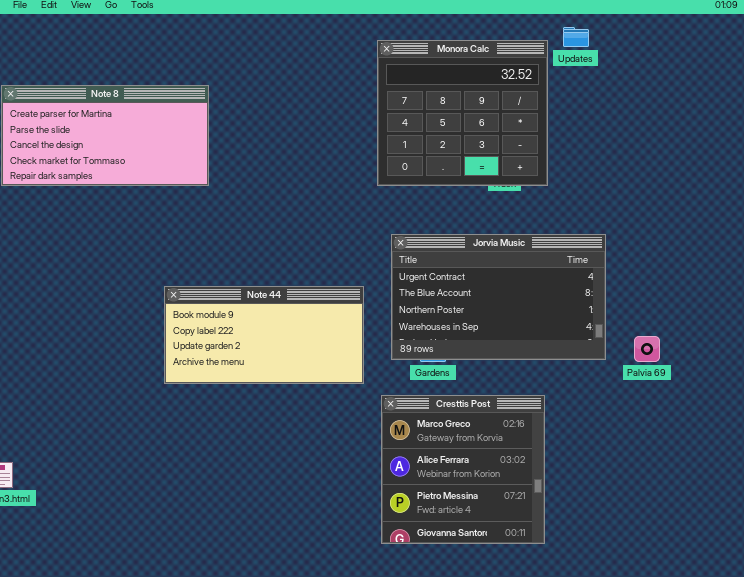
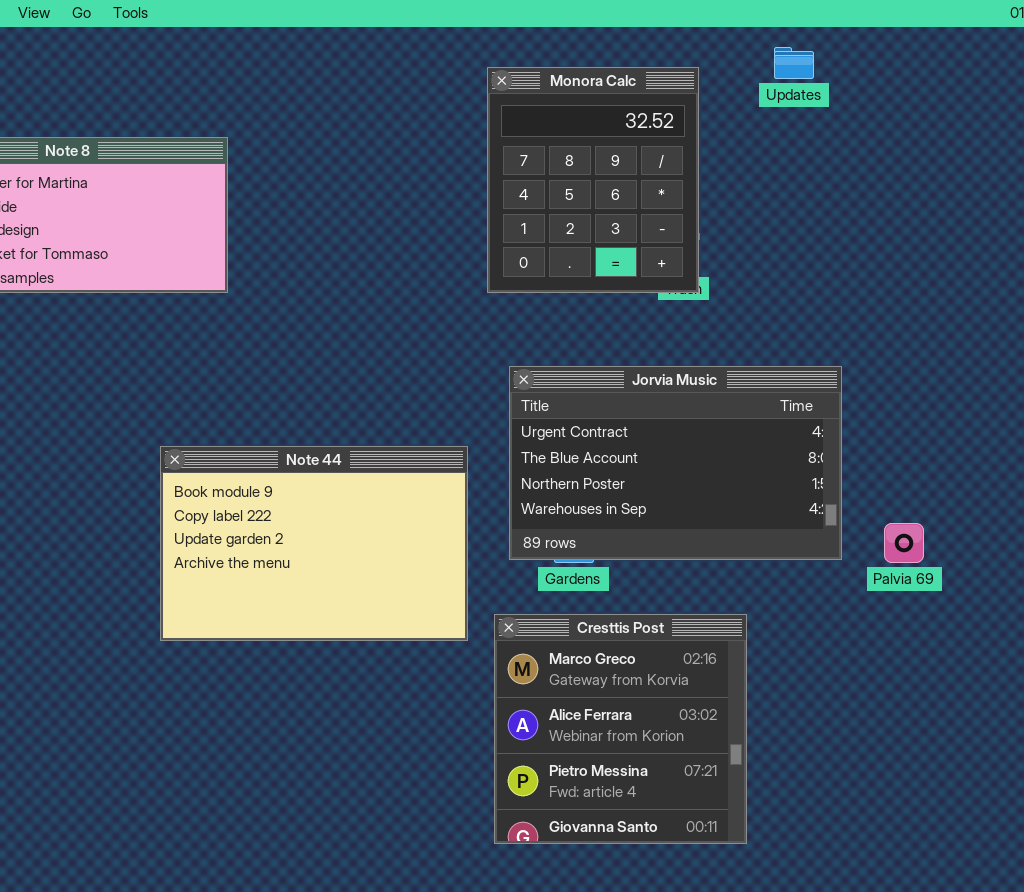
Monora Calc: [377,40,548,186] -> [487,67,699,293], resized
Note 44: [164,286,364,384] -> [160,446,468,641], resized

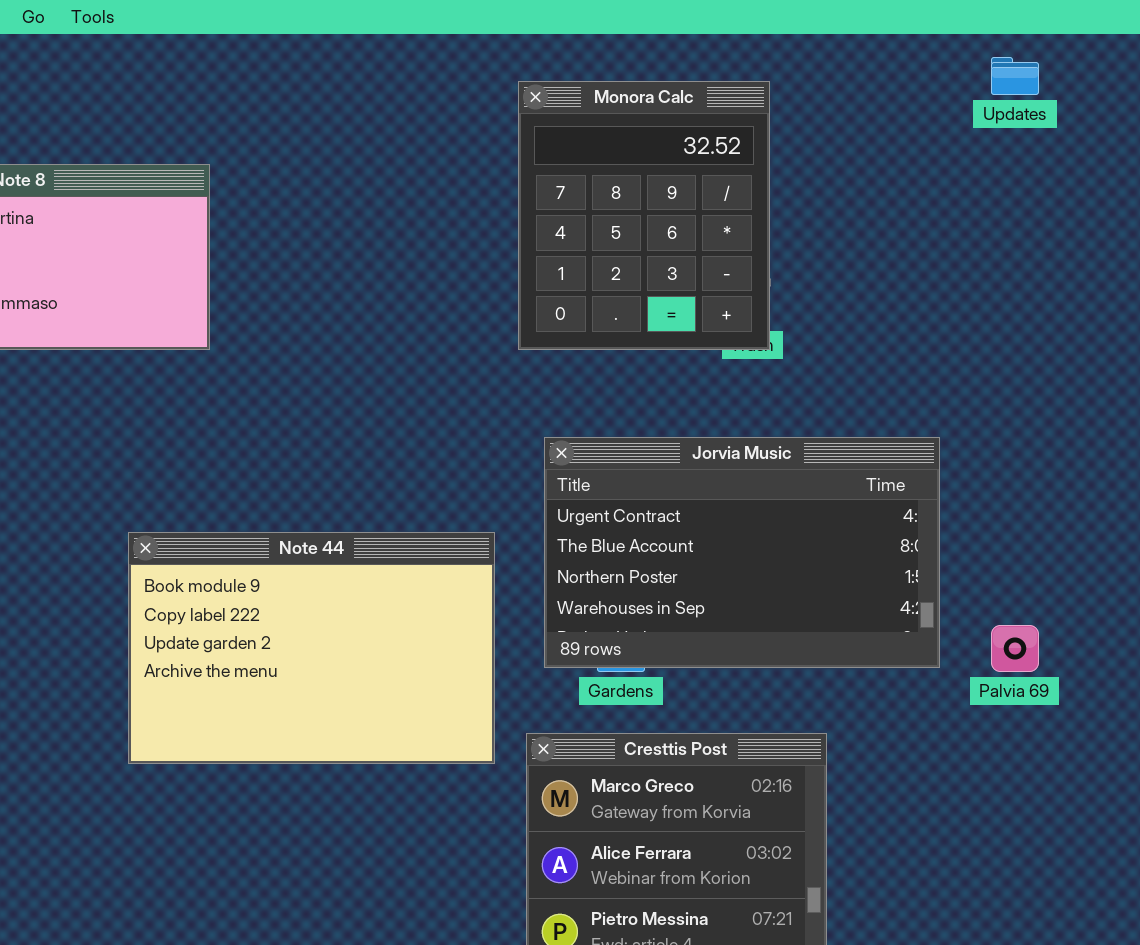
Updates: [774,47,814,79] -> [991,57,1039,95], moved

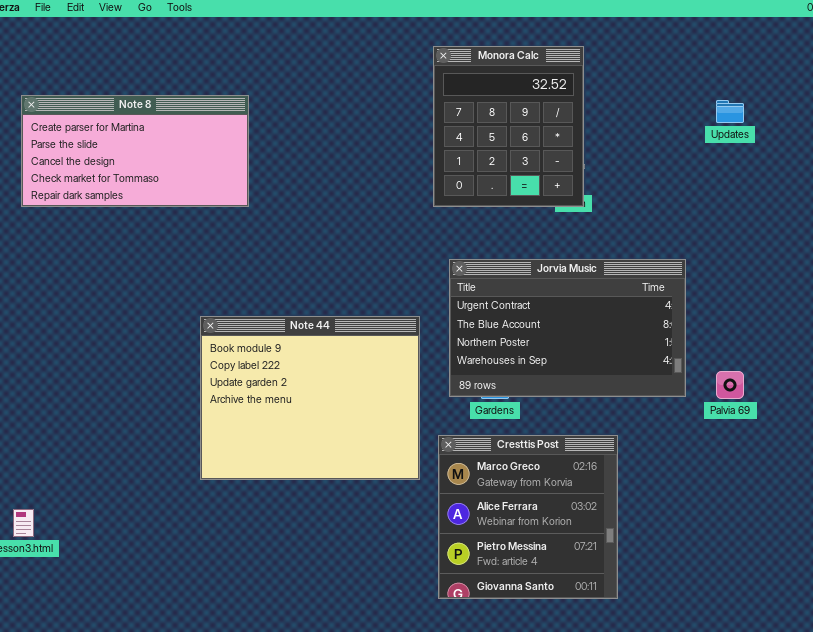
Updates: [991,57,1039,95] -> [716,100,744,123], moved
Note 44: [128,532,495,764] -> [200,316,420,480], resized

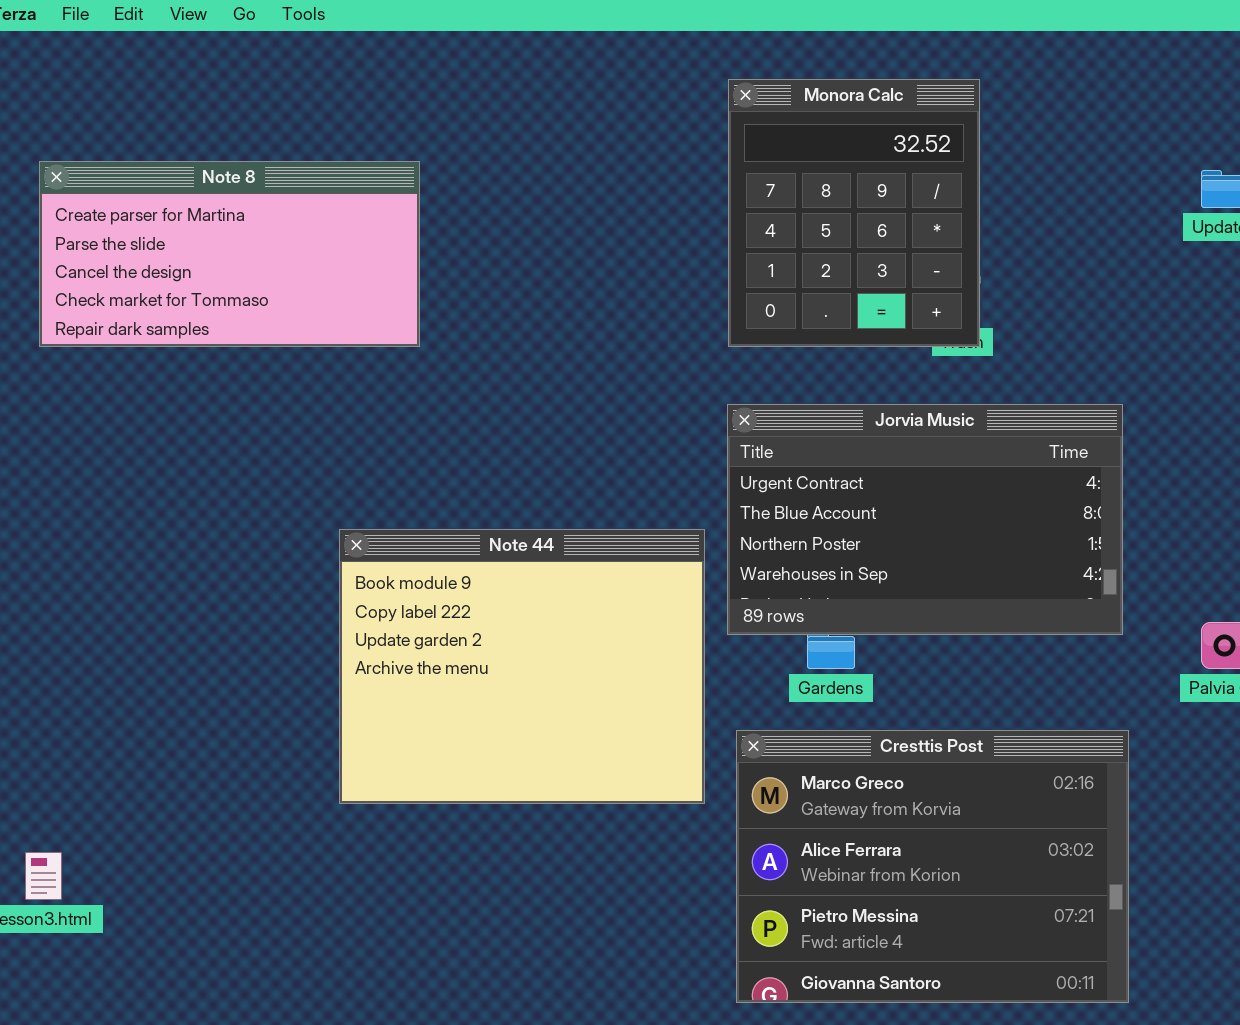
Jorvia Music: [449,259,686,397] -> [727,404,1123,635], moved
Cresttis Post: [438,435,618,599] -> [736,730,1129,1003], resized

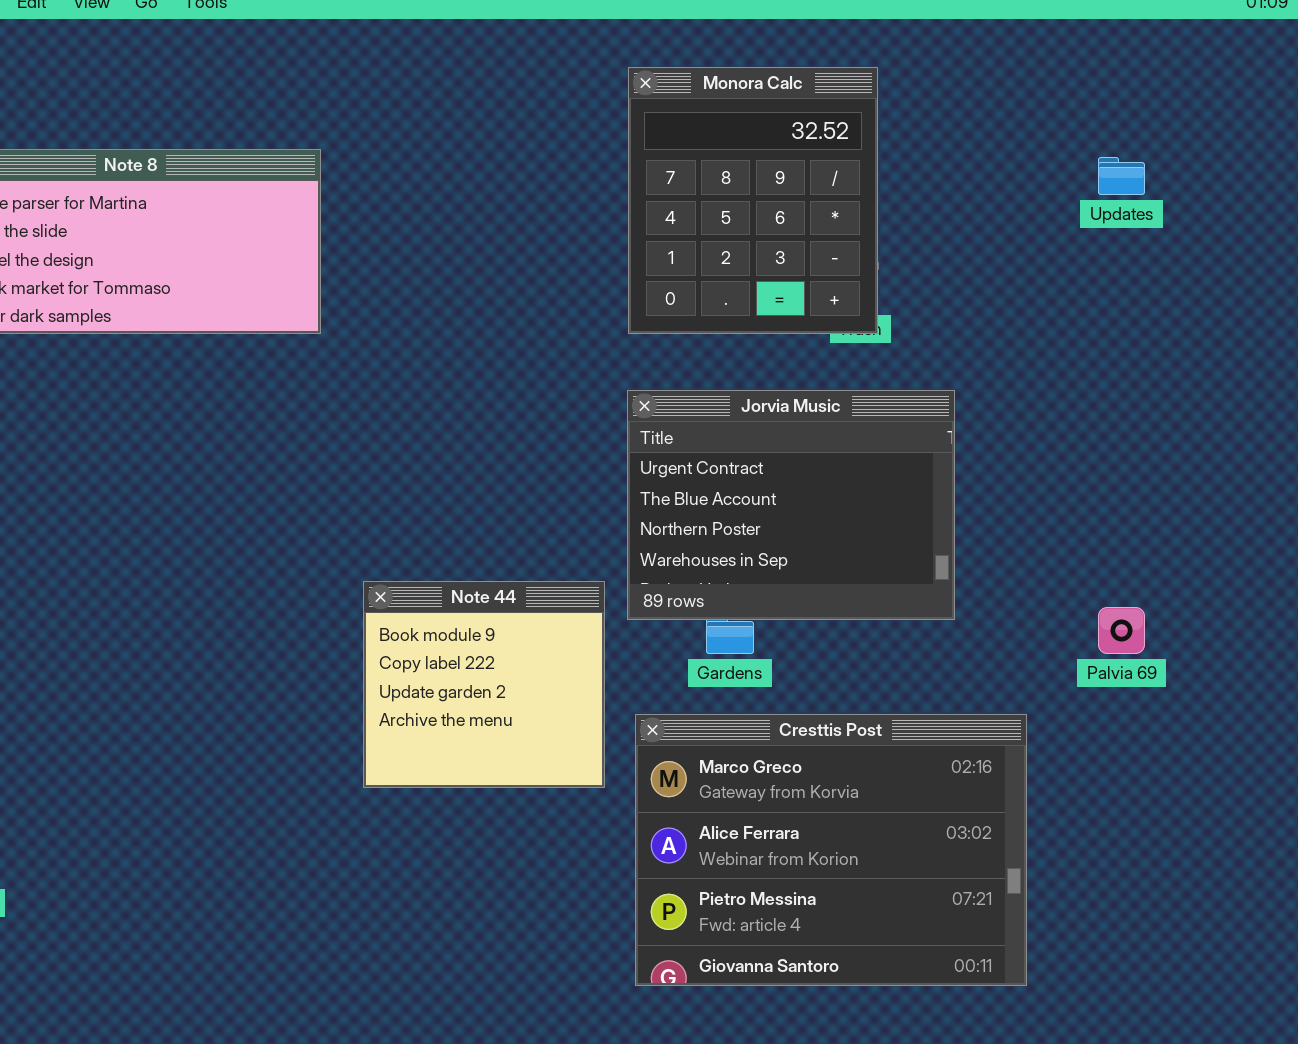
Jorvia Music: [727,404,1123,635] -> [627,390,955,620], resized
Note 44: [339,529,705,804] -> [363,581,605,788], resized

